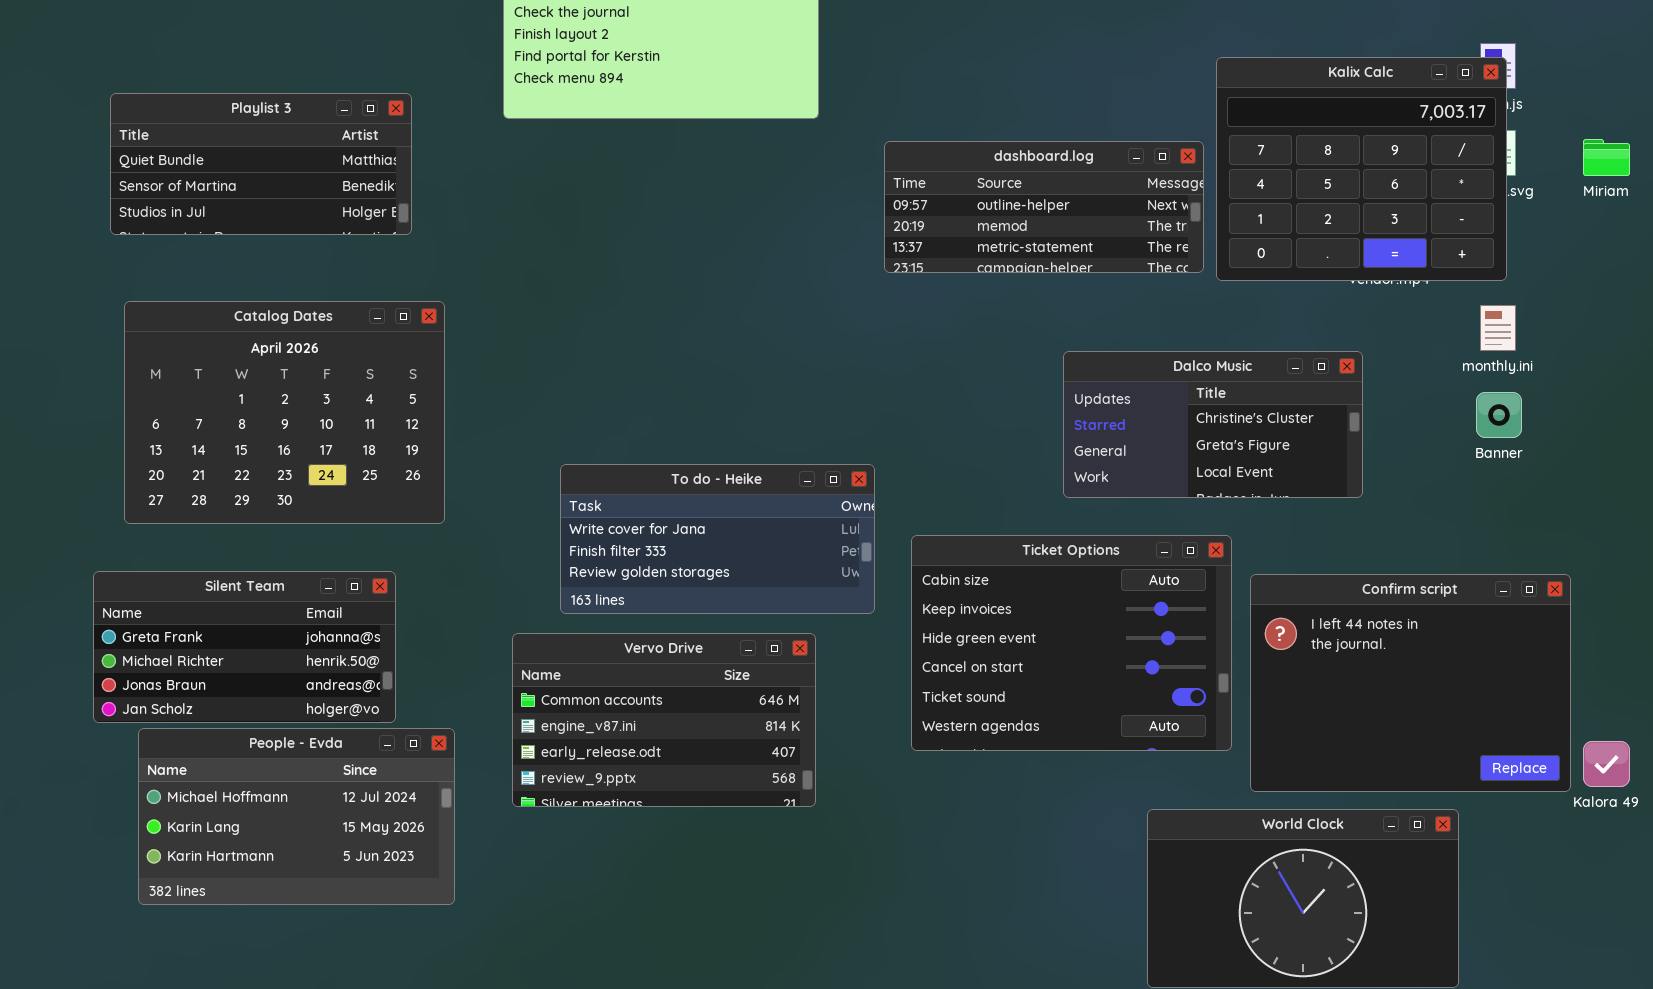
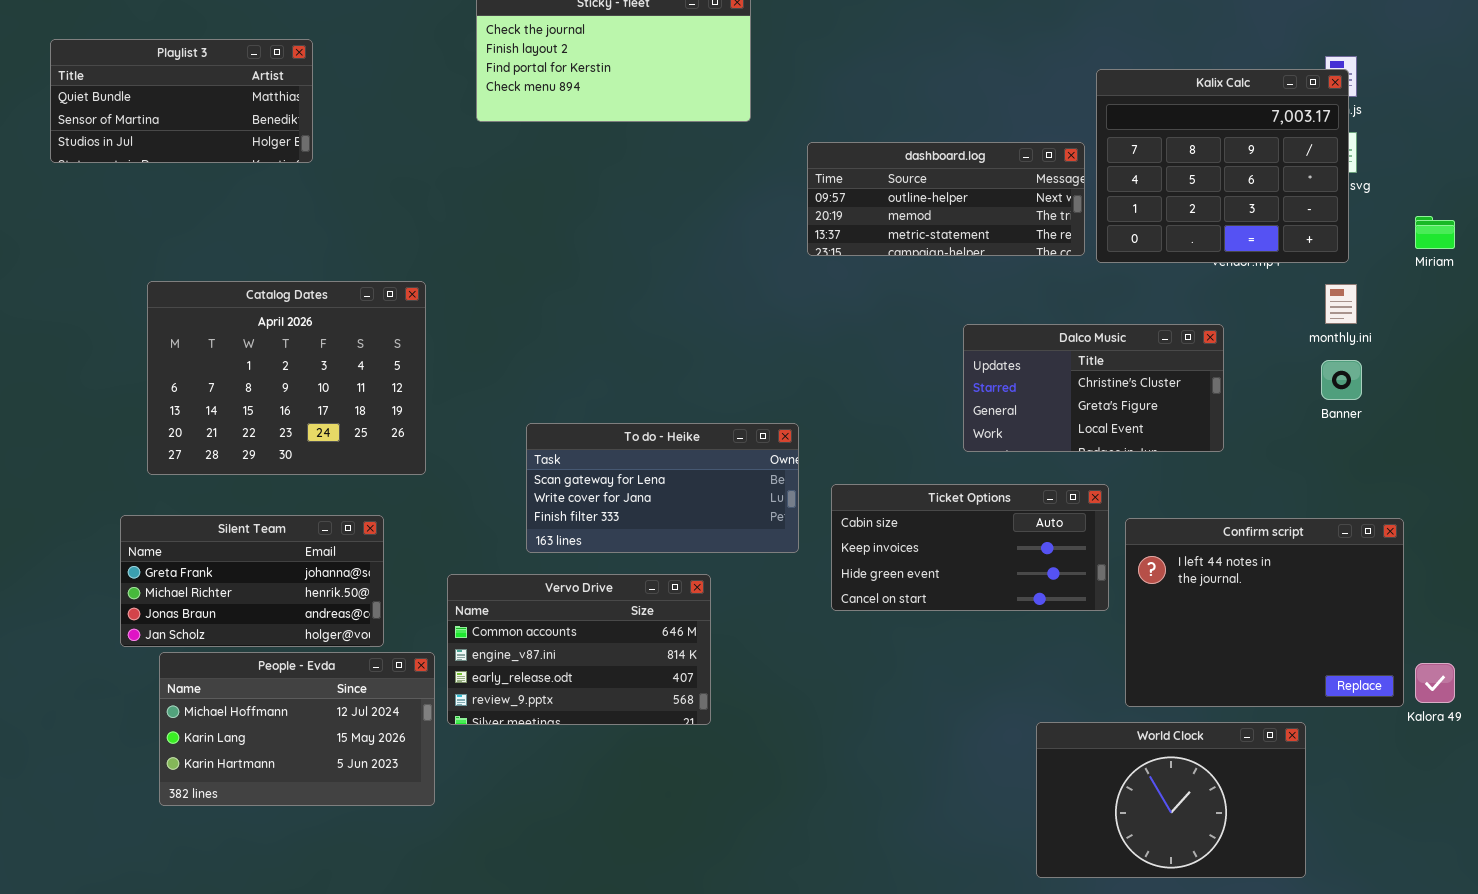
Playlist 3: [110,93,412,235] -> [50,39,313,163], moved
Miriam: [1583,139,1630,176] -> [1415,216,1455,249], moved
To do - Heike: [560,464,875,614] -> [526,423,799,553], scrolled up 1 row
Ticket Options: [911,535,1232,751] -> [831,484,1109,611], resized
Vervo Drive: [512,633,816,807] -> [447,574,711,725], moved

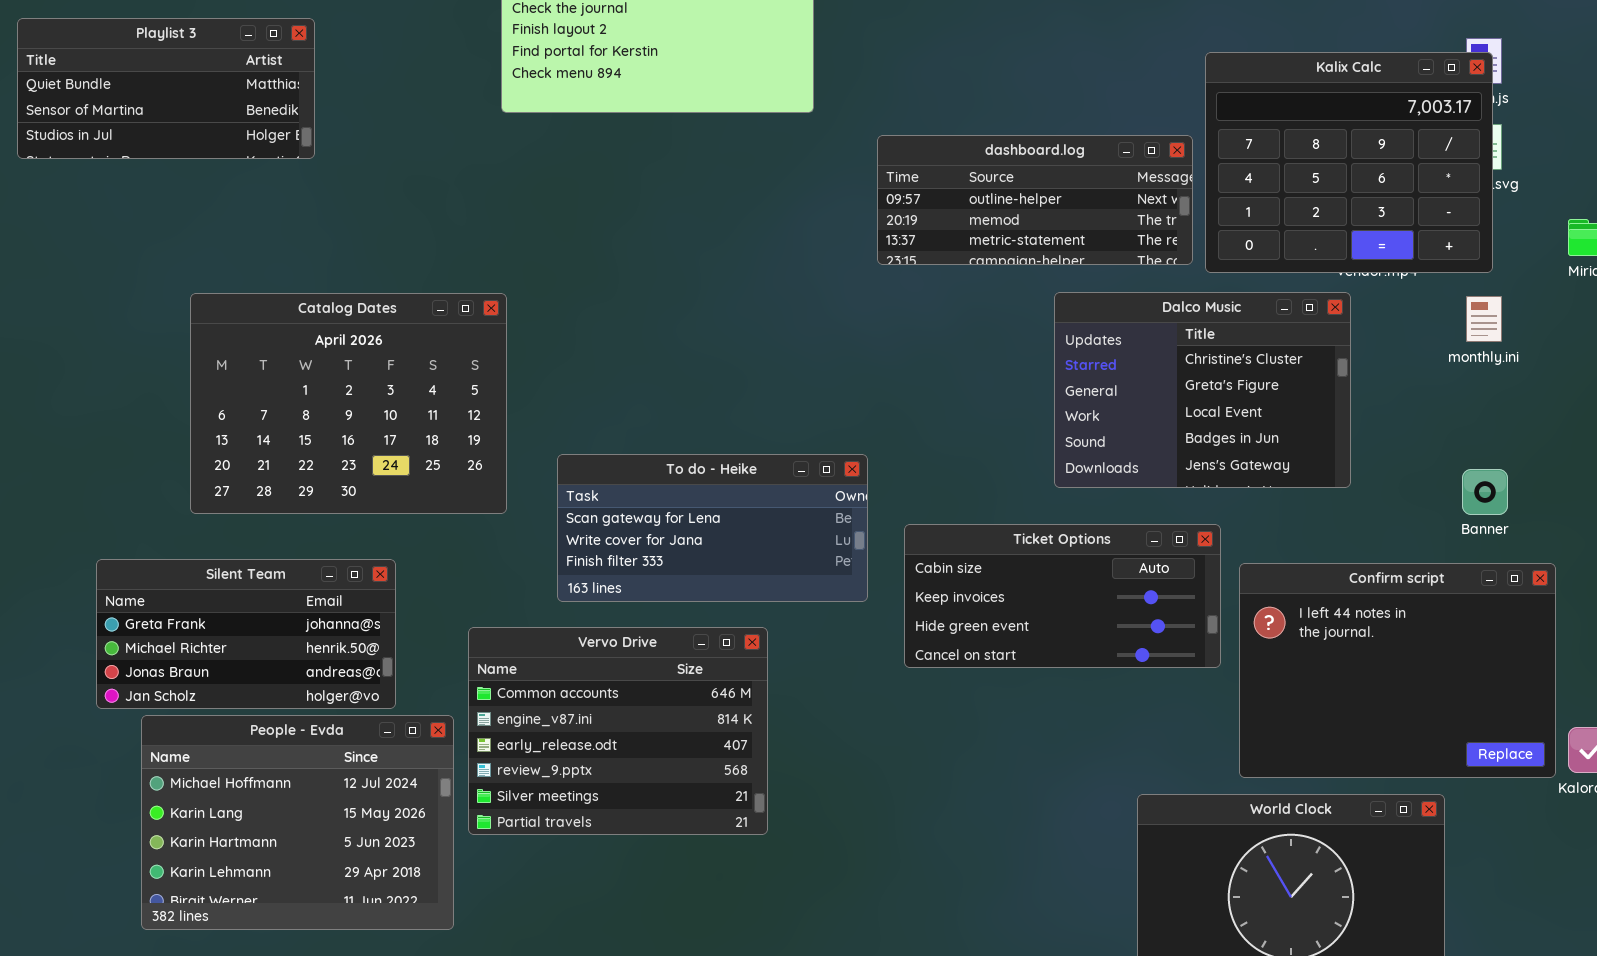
Catalog Dates: [147,281,426,475] -> [190,293,507,514], moved
Dalco Music: [963,324,1224,452] -> [1054,292,1351,488], resized
Banner: [1321,360,1362,400] -> [1462,469,1508,515], moved
Vervo Drive: [447,574,711,725] -> [468,627,768,835], resized
People - Evda: [159,652,435,806] -> [141,715,454,930], resized

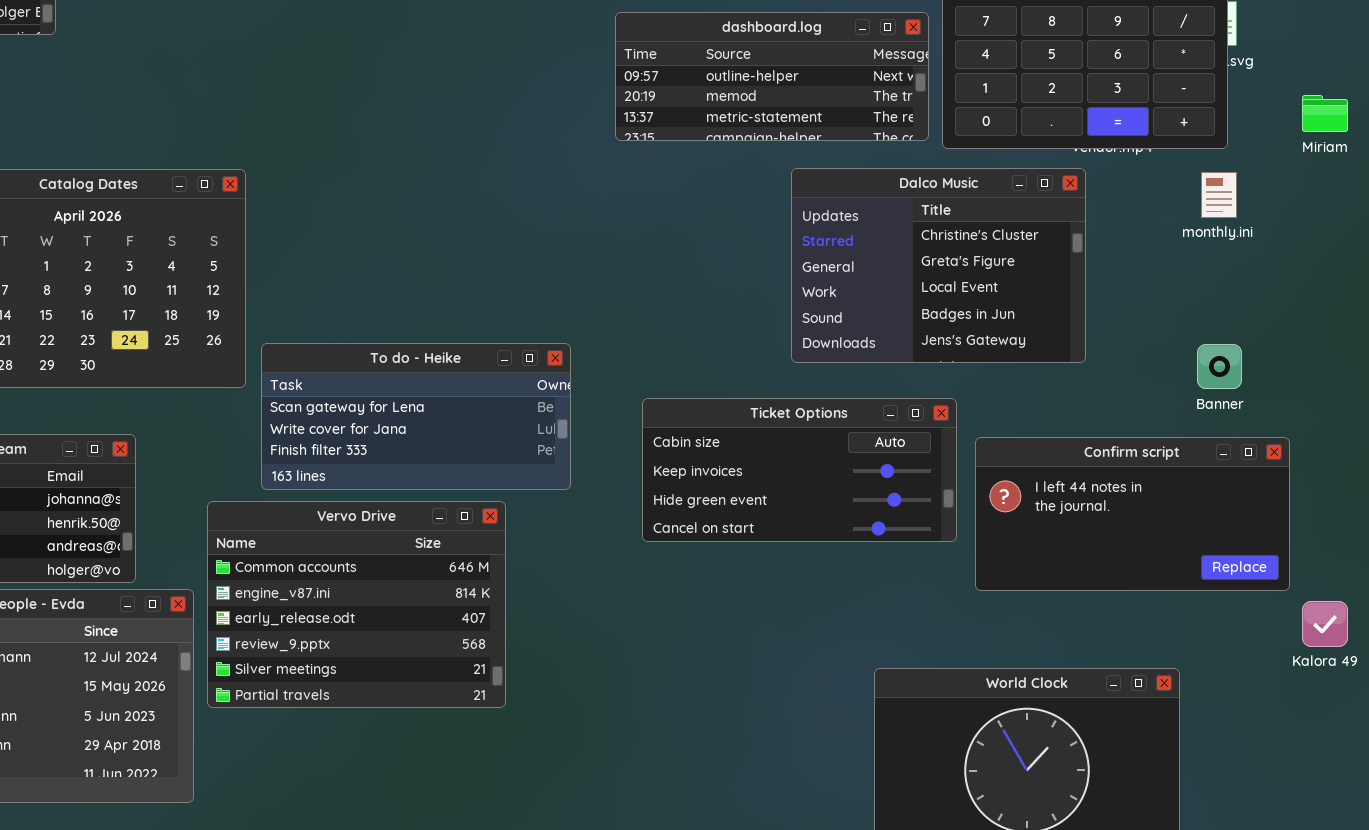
To do - Heike: [557,454,868,602] -> [261,343,571,490], moved
Confirm script: [1239,563,1556,778] -> [975,437,1290,591], resized

